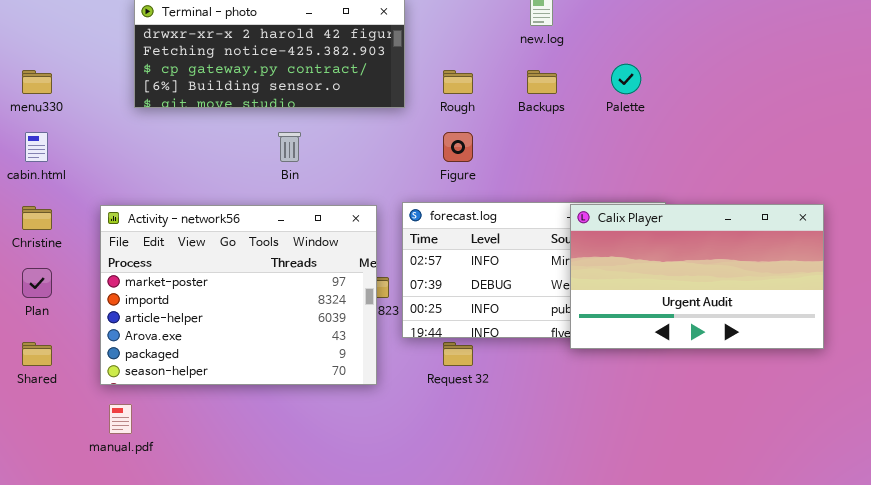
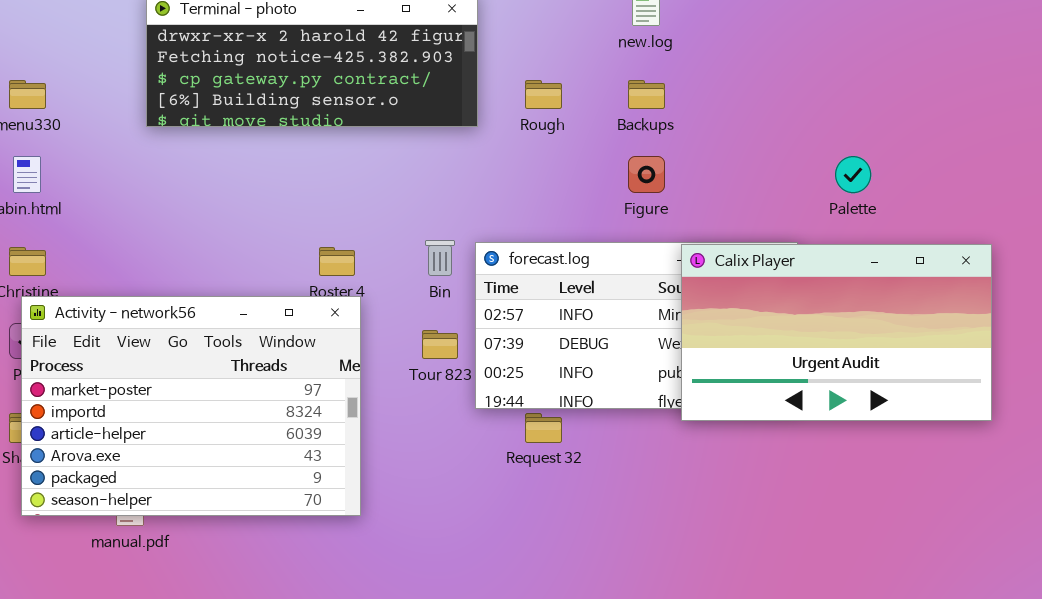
Palette: [611,64,641,94] -> [835,156,871,193], moved
Bin: [278,132,301,162] -> [425,240,455,276], moved
Figure: [443,132,473,162] -> [628,156,665,193], moved
Activity - network56: [100,205,377,385] -> [21,296,361,516], moved

